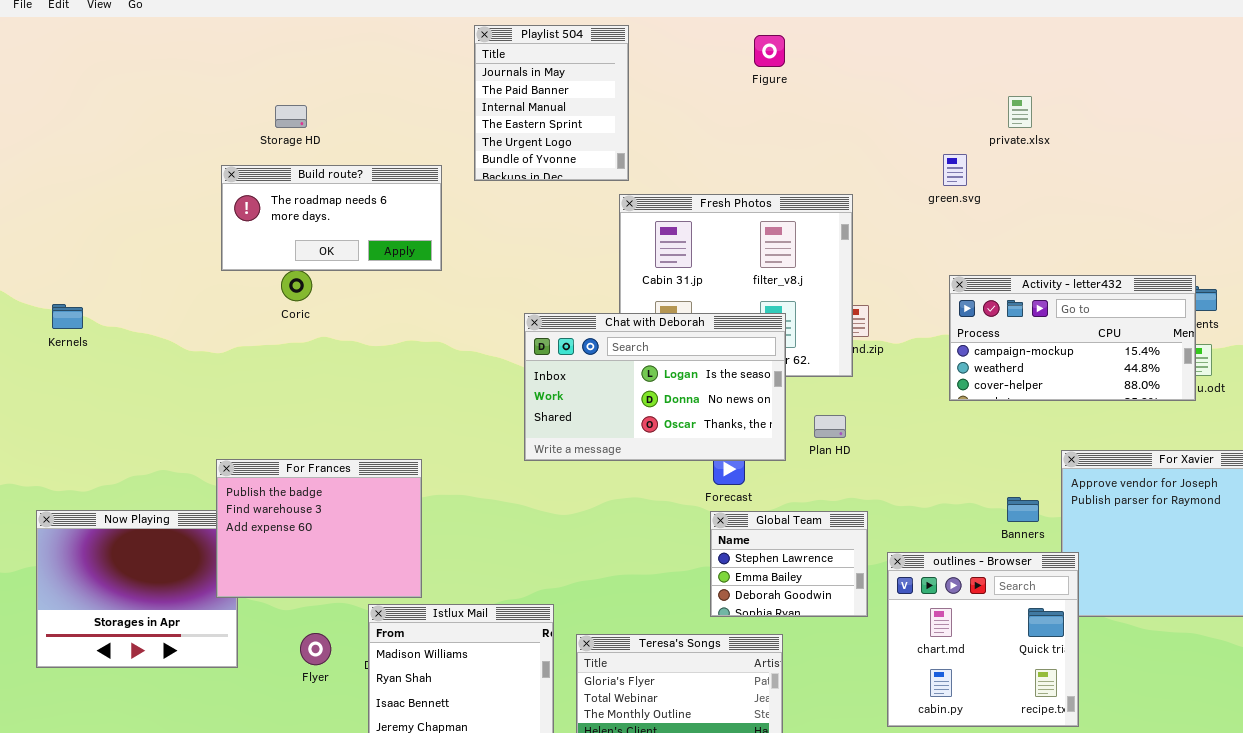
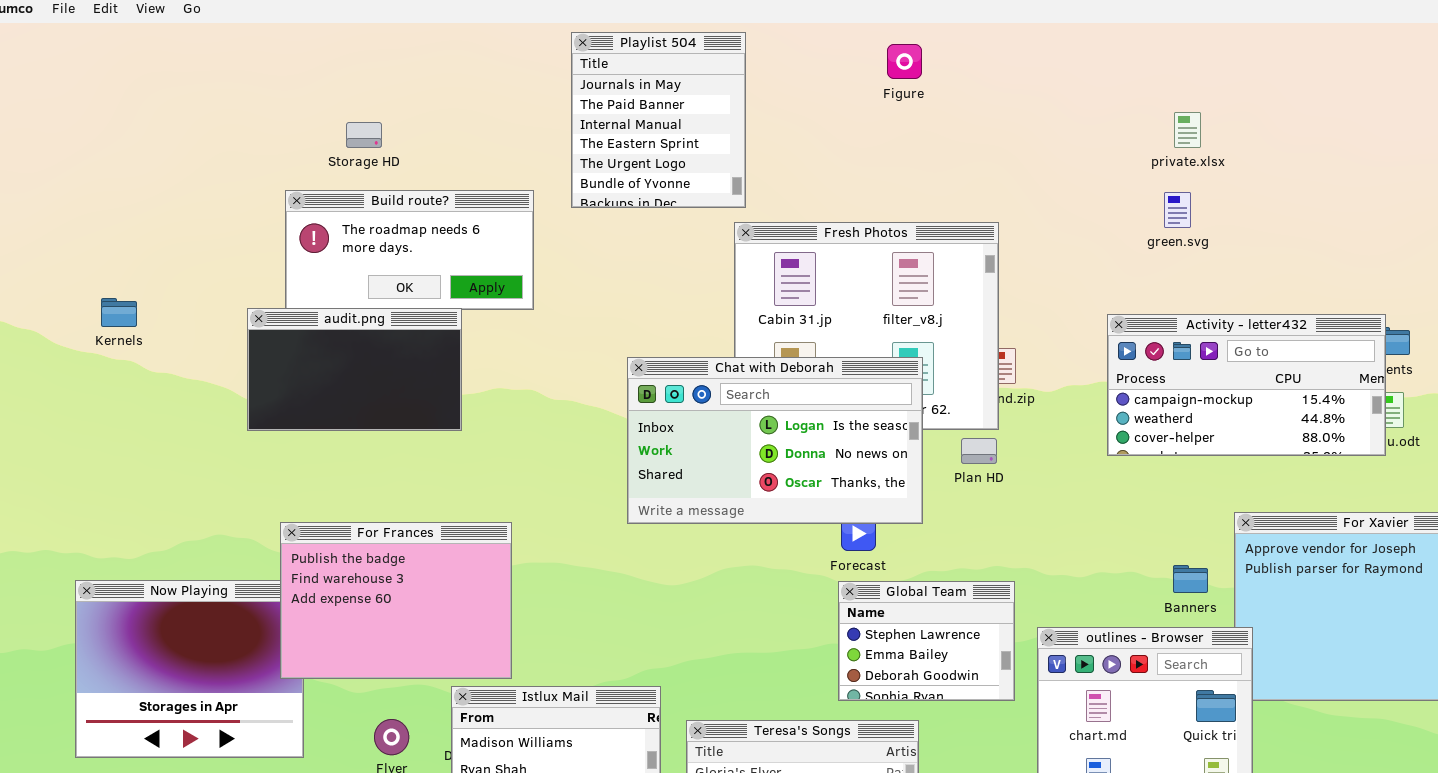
green.svg: [943,154,967,186] -> [1164,192,1191,228], moved
audit.png: none -> [247,308,462,431], opened
Kernels: [52,304,83,329] -> [101,298,137,327], moved
Plan HD: [814,415,846,438] -> [961,438,997,464], moved

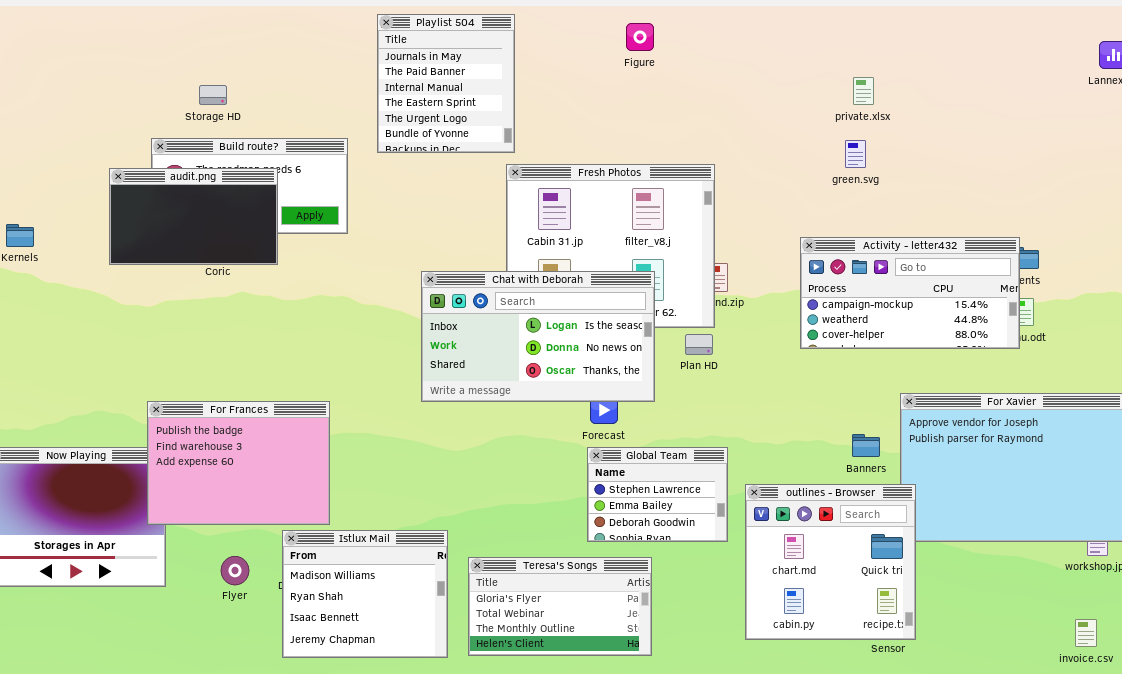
audit.png: [247,308,462,431] -> [109,168,278,265], moved

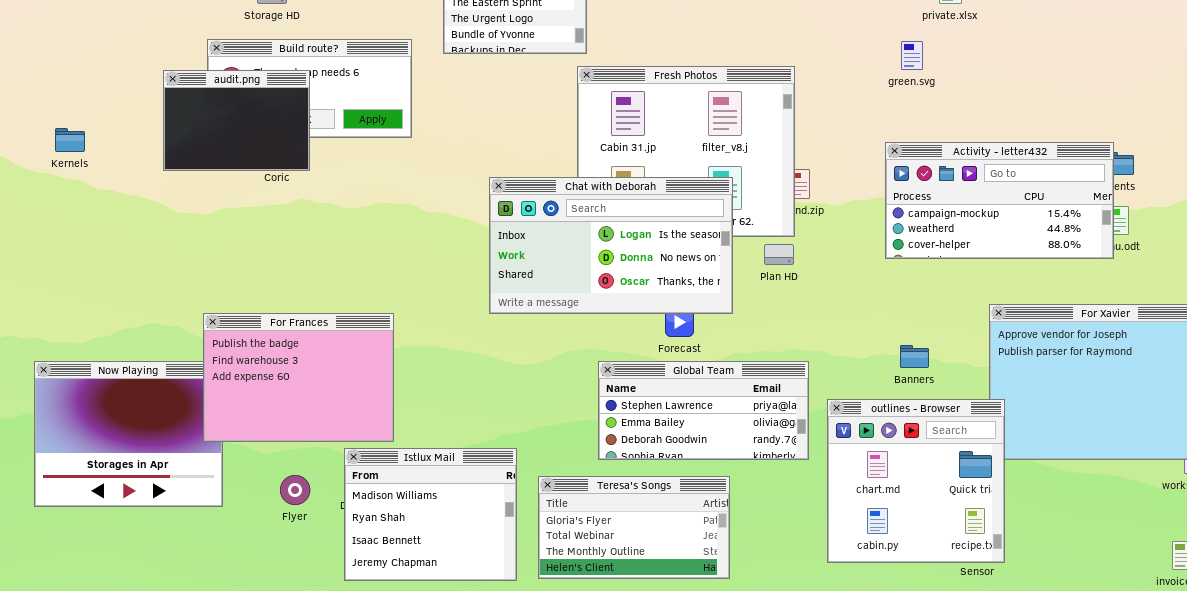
green.svg: [845,140,866,168] -> [901,41,923,70], moved
audit.png: [109,168,278,265] -> [163,70,310,171], resized
Banners: [852,434,880,457] -> [900,345,929,368], moved
Global Team: [587,447,728,542] -> [598,361,809,460], resized

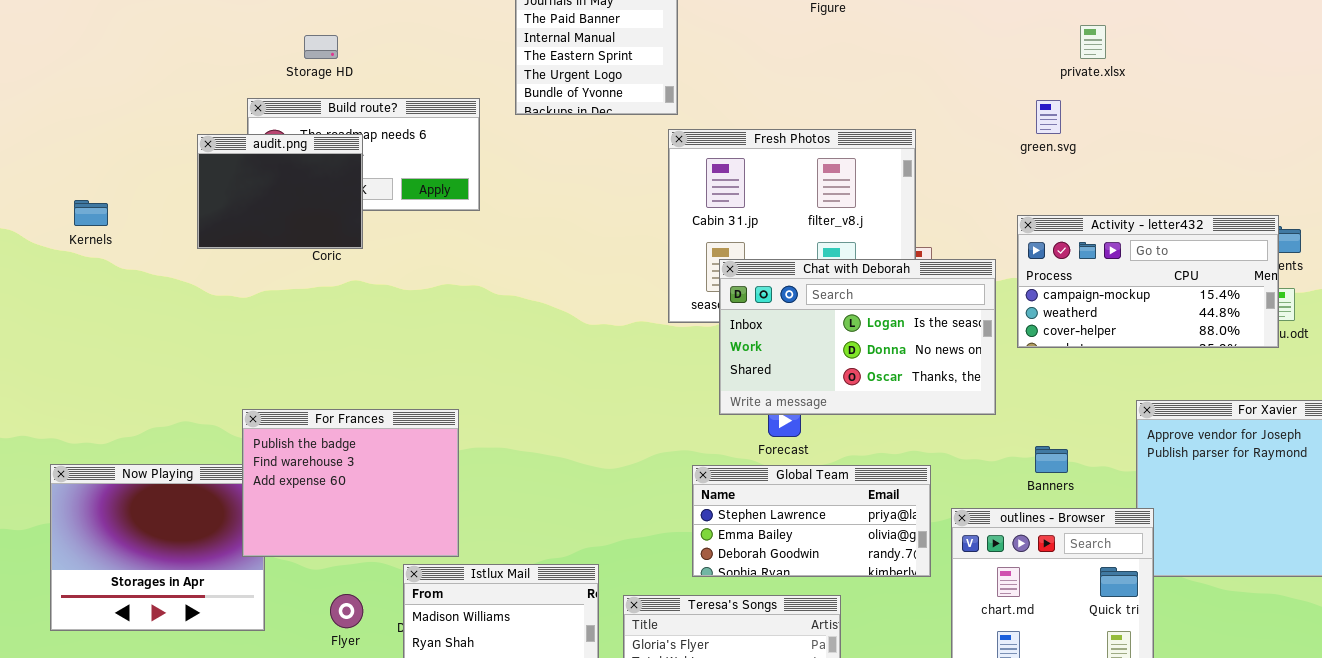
Chat with Deborah: [489,177,733,314] -> [719,259,996,415], moved

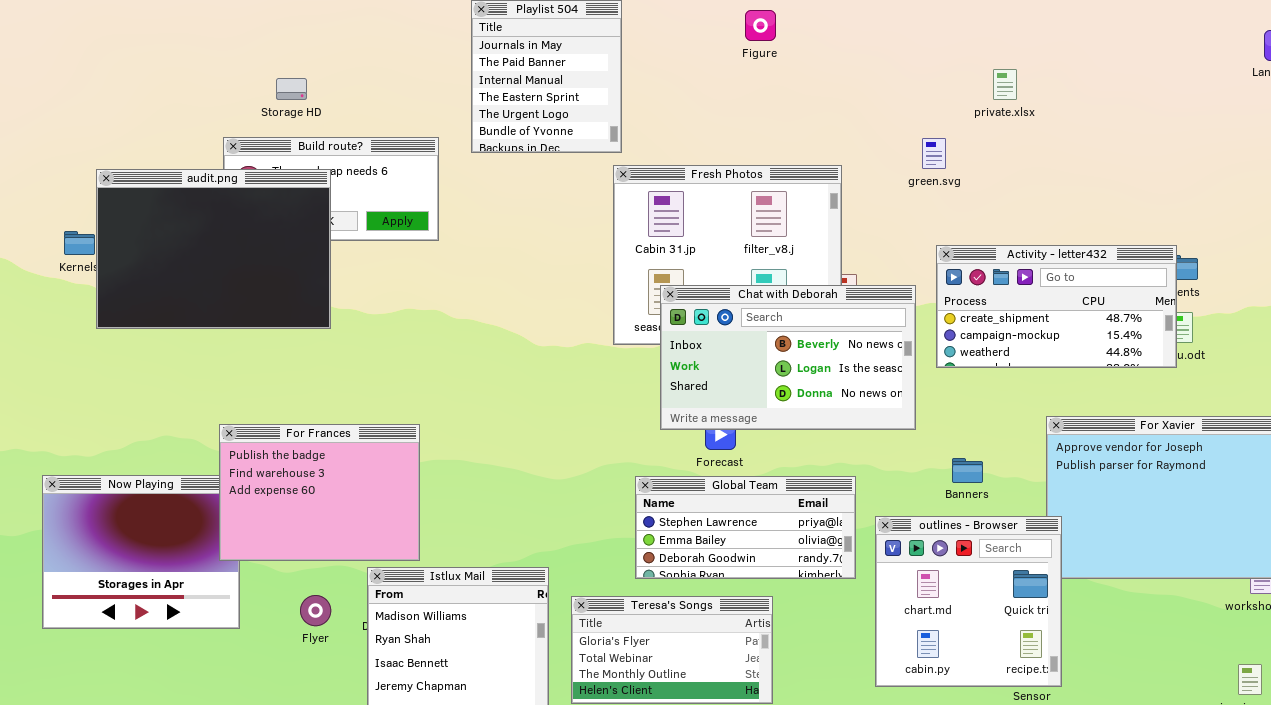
green.svg: [1036,100,1061,134] -> [922,138,946,169], moved
audit.png: [197,134,363,249] -> [96,169,331,329], resized
Activity - letter432: [1017,215,1279,348] -> [936,245,1177,368], scrolled up 1 row
Chat with Deborah: [719,259,996,415] -> [660,285,916,430], scrolled up 1 row

